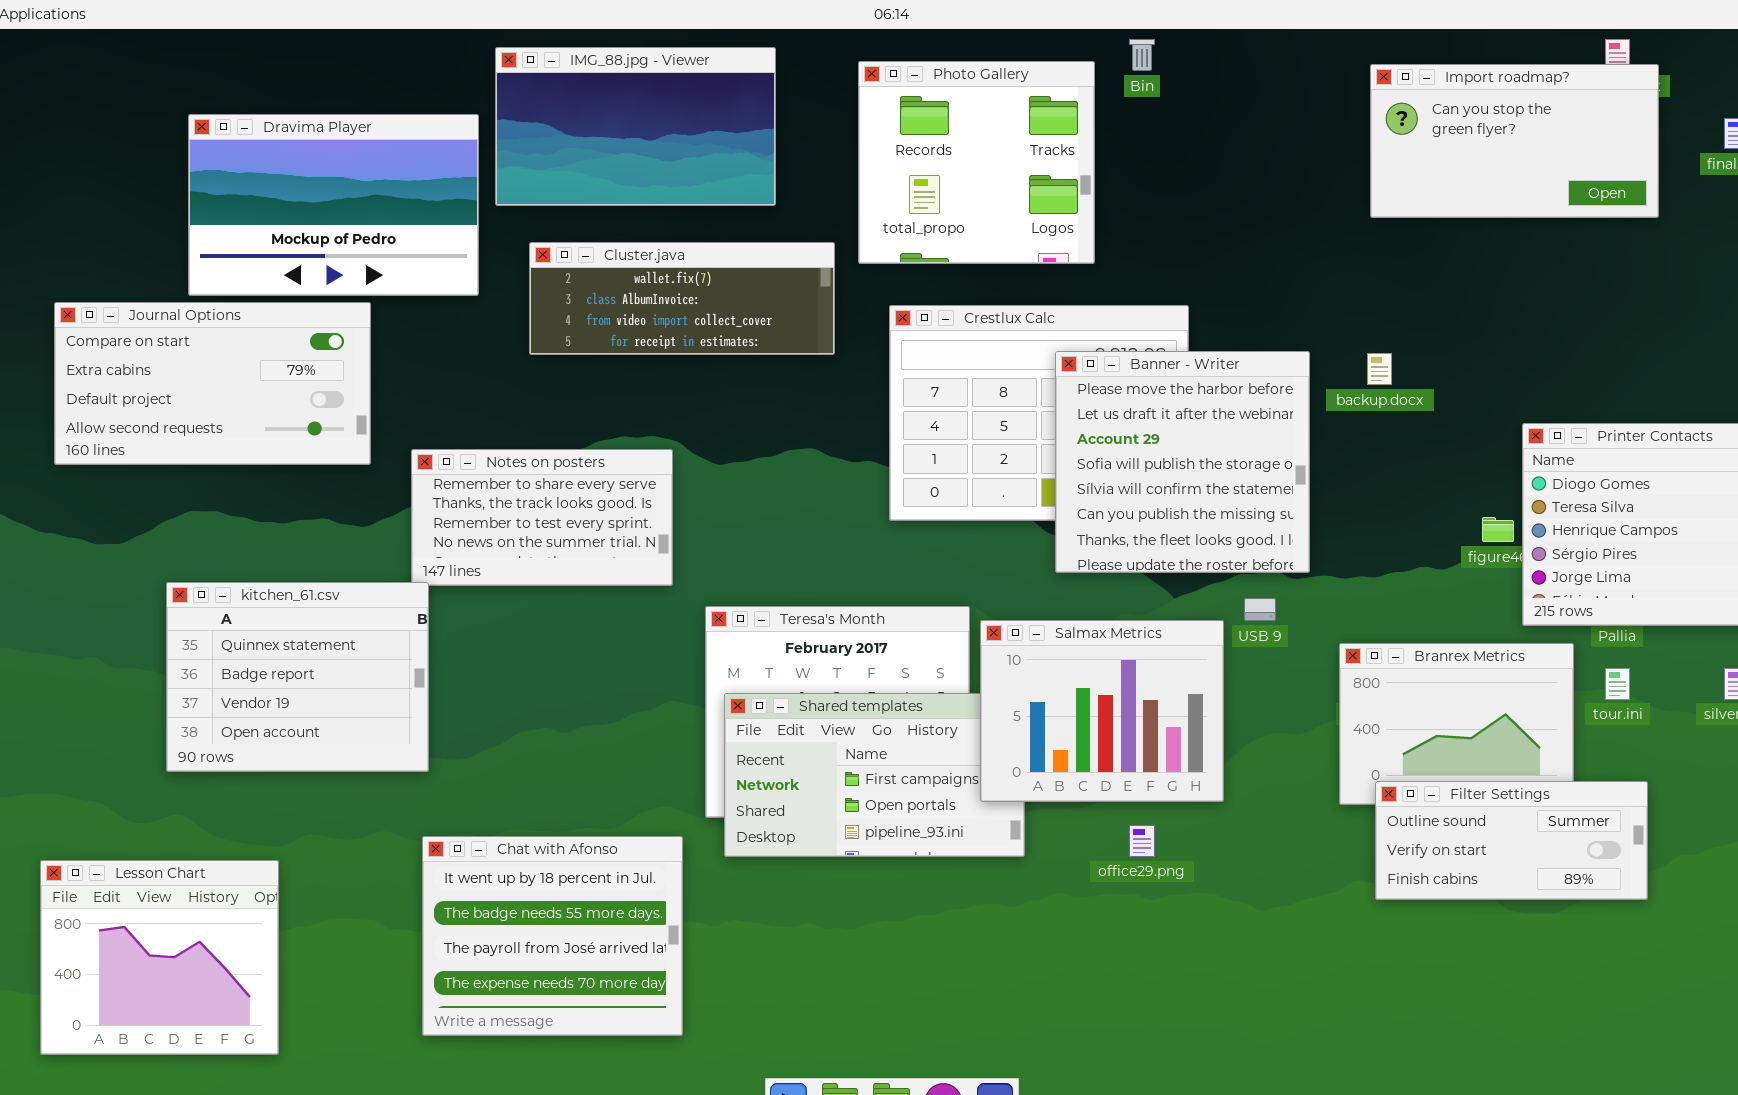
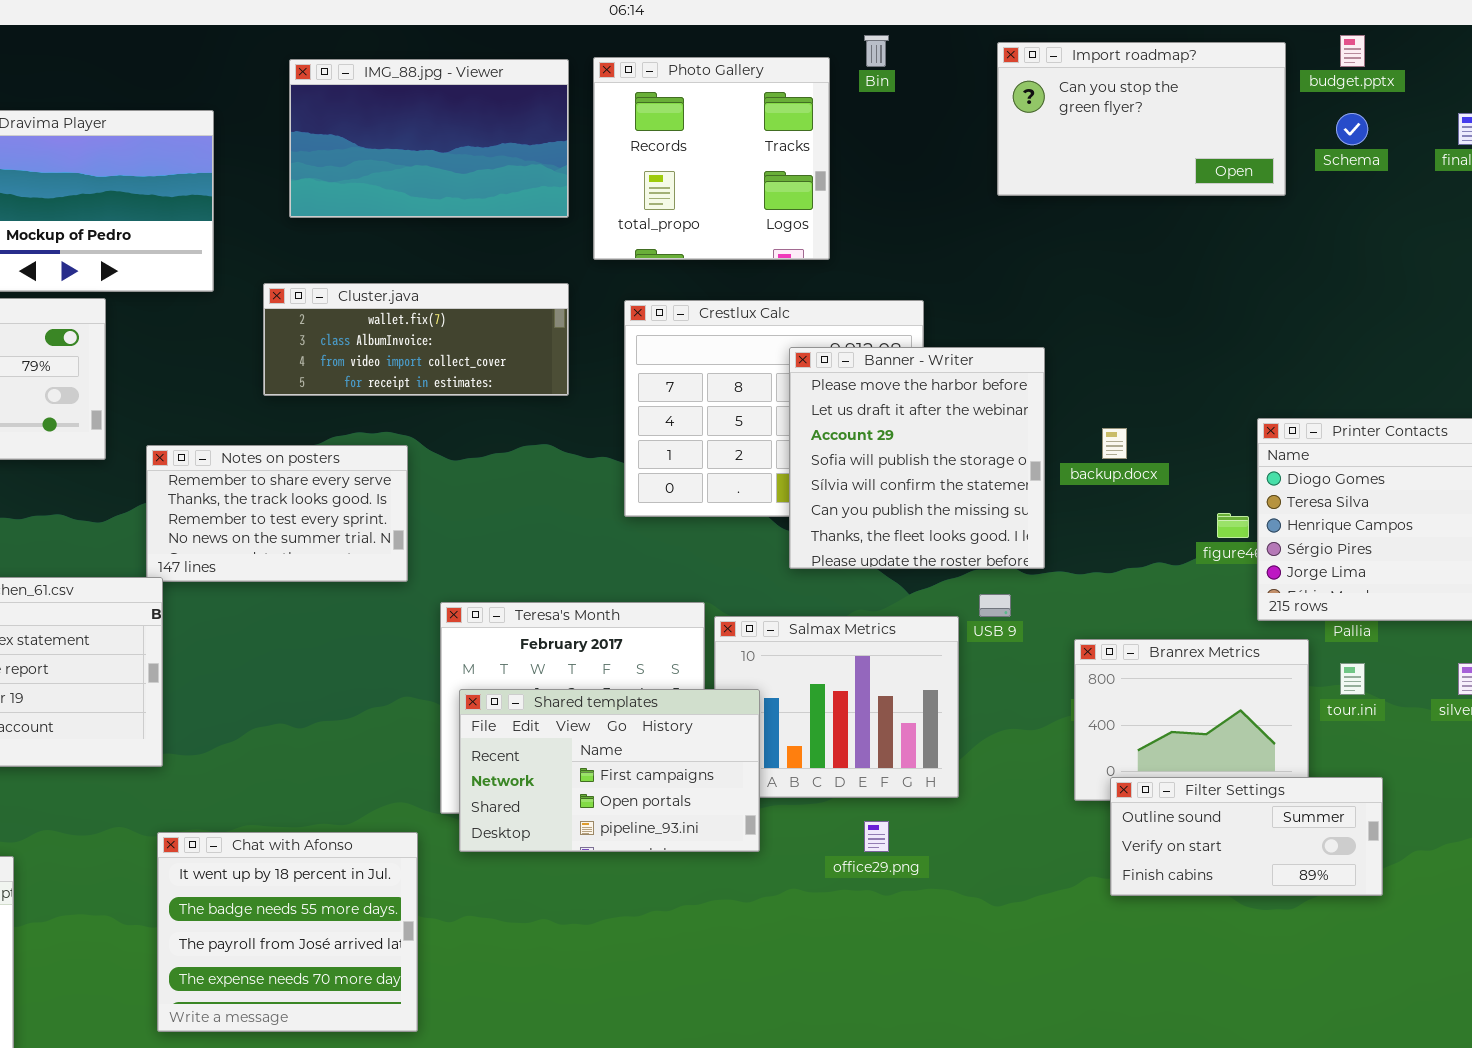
IMG_88.jpg - Viewer: [495,47,776,206] -> [289,59,569,218], moved
Import roadmap?: [1370,64,1659,218] -> [997,42,1286,196], moved
Cluster.java: [529,242,835,355] -> [263,283,569,396], moved
backup.docx: [1367,353,1392,385] -> [1102,428,1127,459], moved
Shared templates: [724,693,1025,857] -> [459,689,760,852], raised

